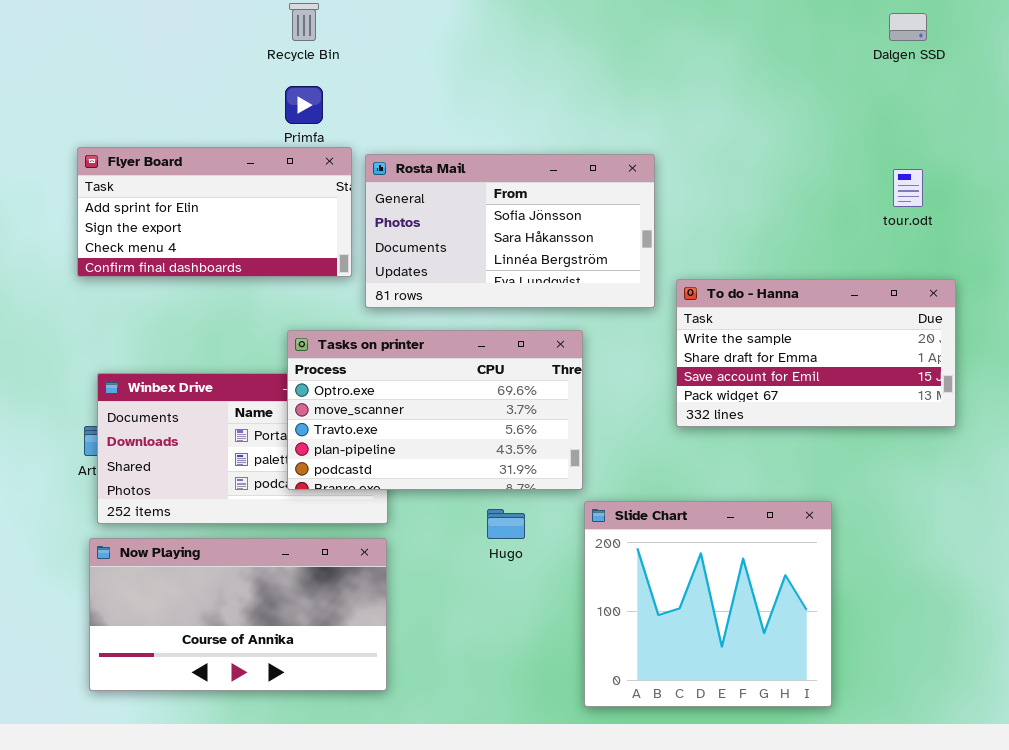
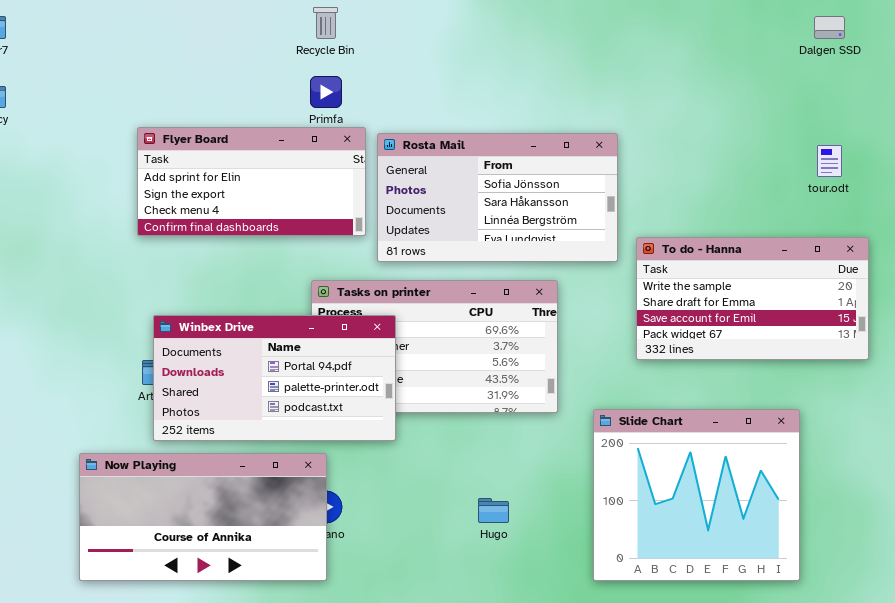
Winbex Drive: [97,373,388,524] -> [153,315,396,441], raised
Slide Chart: [584,501,832,707] -> [593,409,800,581], moved
Hugo: [487,509,525,539] -> [478,498,509,523], moved
Now Playing: [89,538,387,691] -> [79,453,327,581], moved

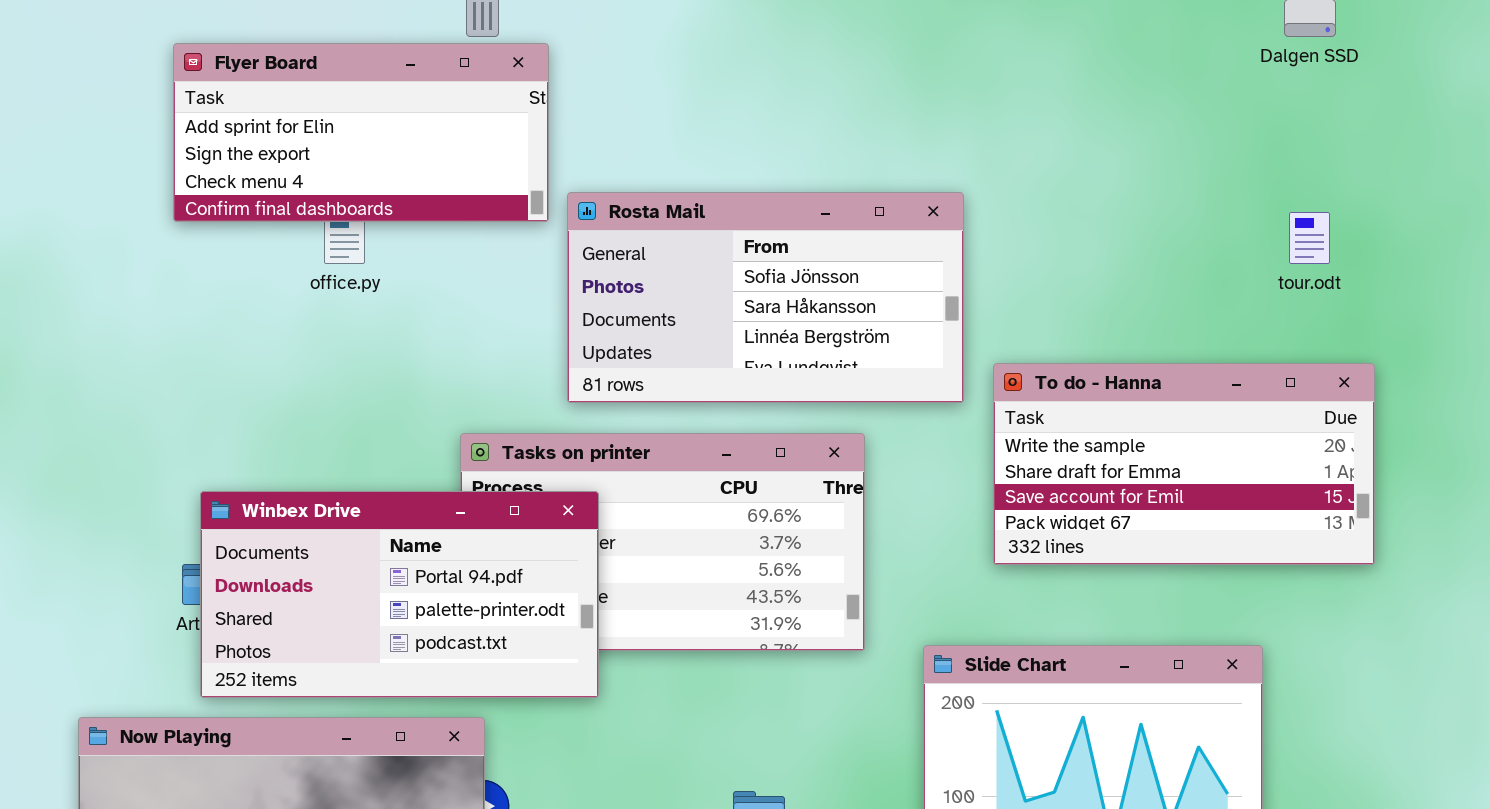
Flyer Board: [137,127,366,236] -> [173,43,549,222], moved

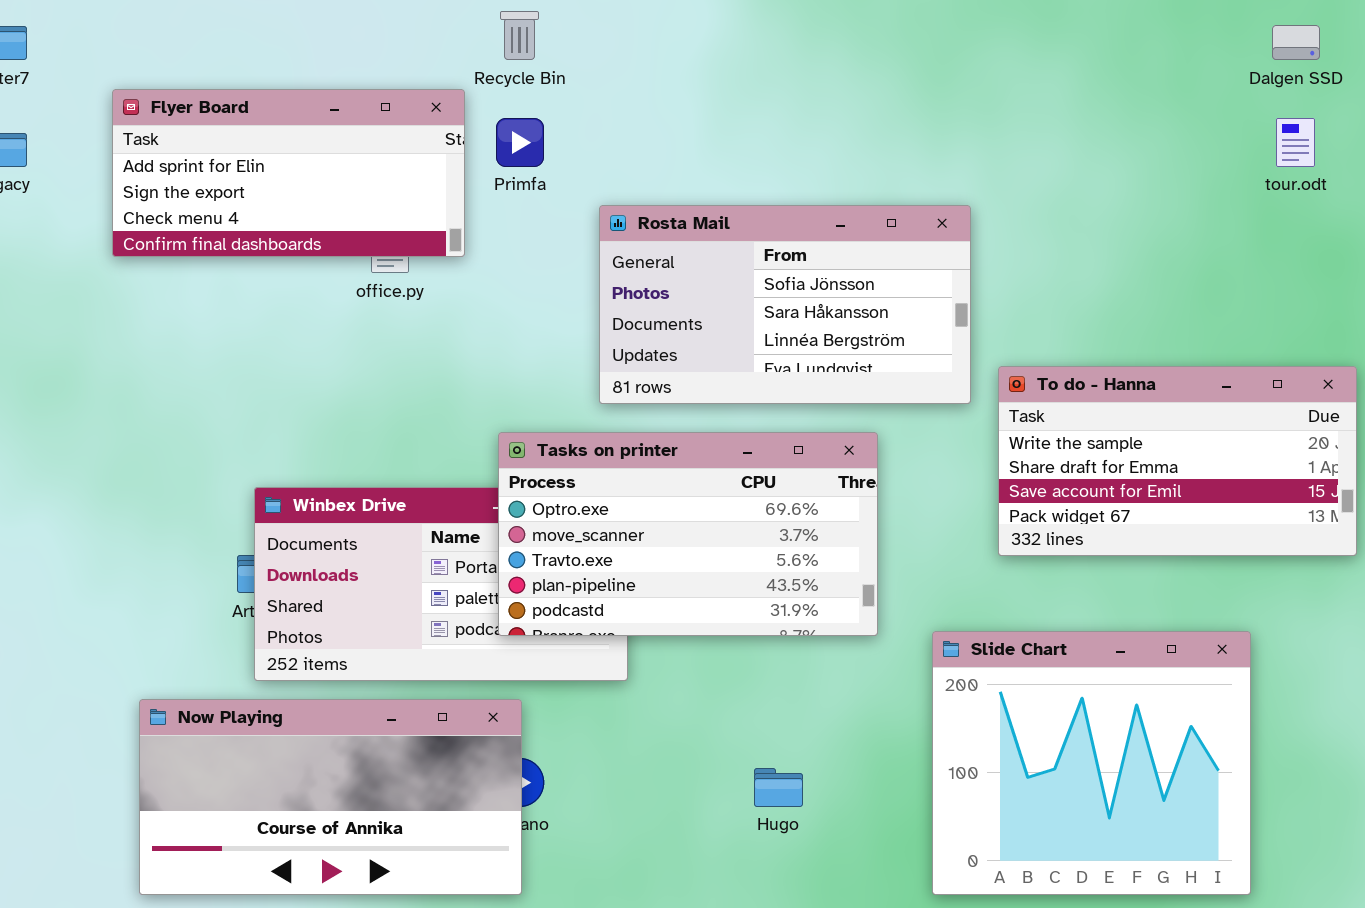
Flyer Board: [173,43,549,222] -> [112,89,465,257], moved
tour.odt: [1289,212,1330,264] -> [1276,118,1315,167], moved
Tasks on printer: [460,433,865,651] -> [498,432,878,636], raised

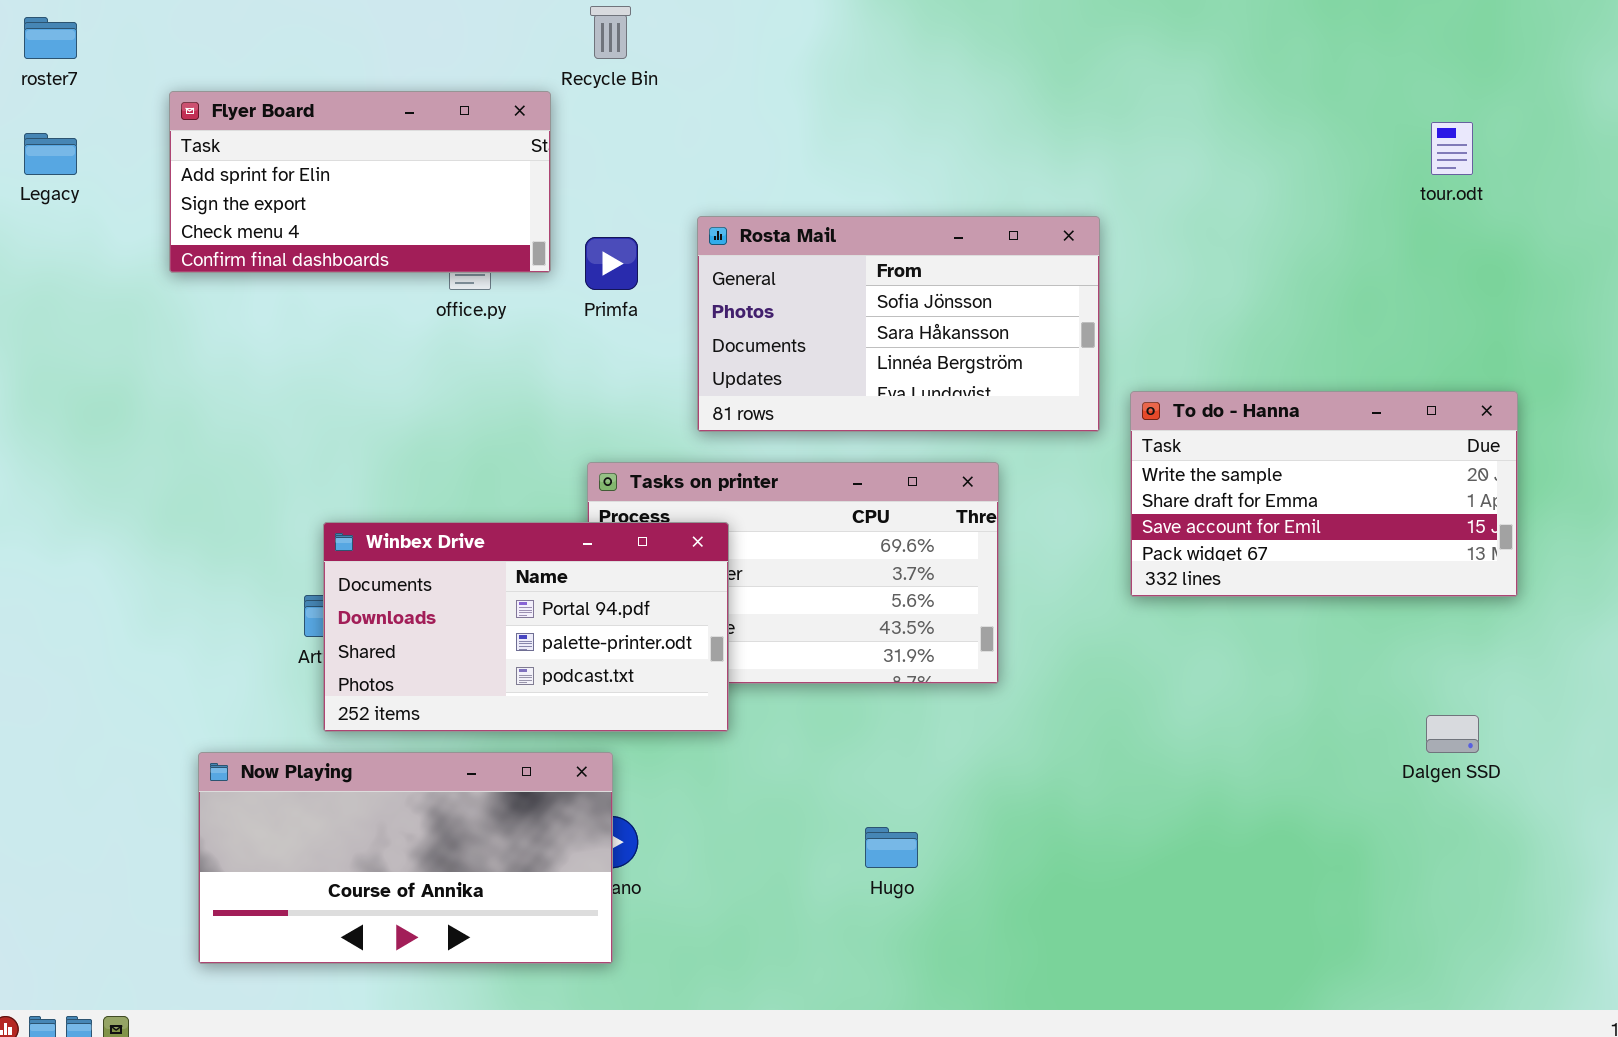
Dalgen SSD: [1272,25,1320,60] -> [1426,715,1479,753], moved
Primfa: [496,118,544,167] -> [585,237,638,290], moved
Winbex Drive: [254,487,628,681] -> [323,522,729,732], raised
Slide Chart: [932,631,1251,895] -> none, closed

